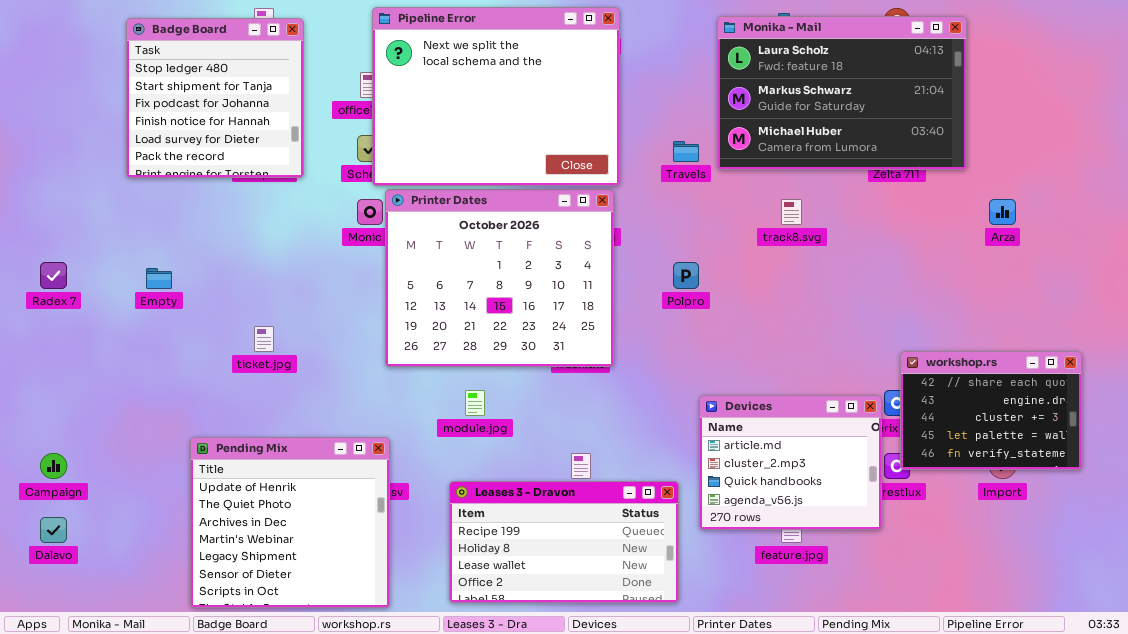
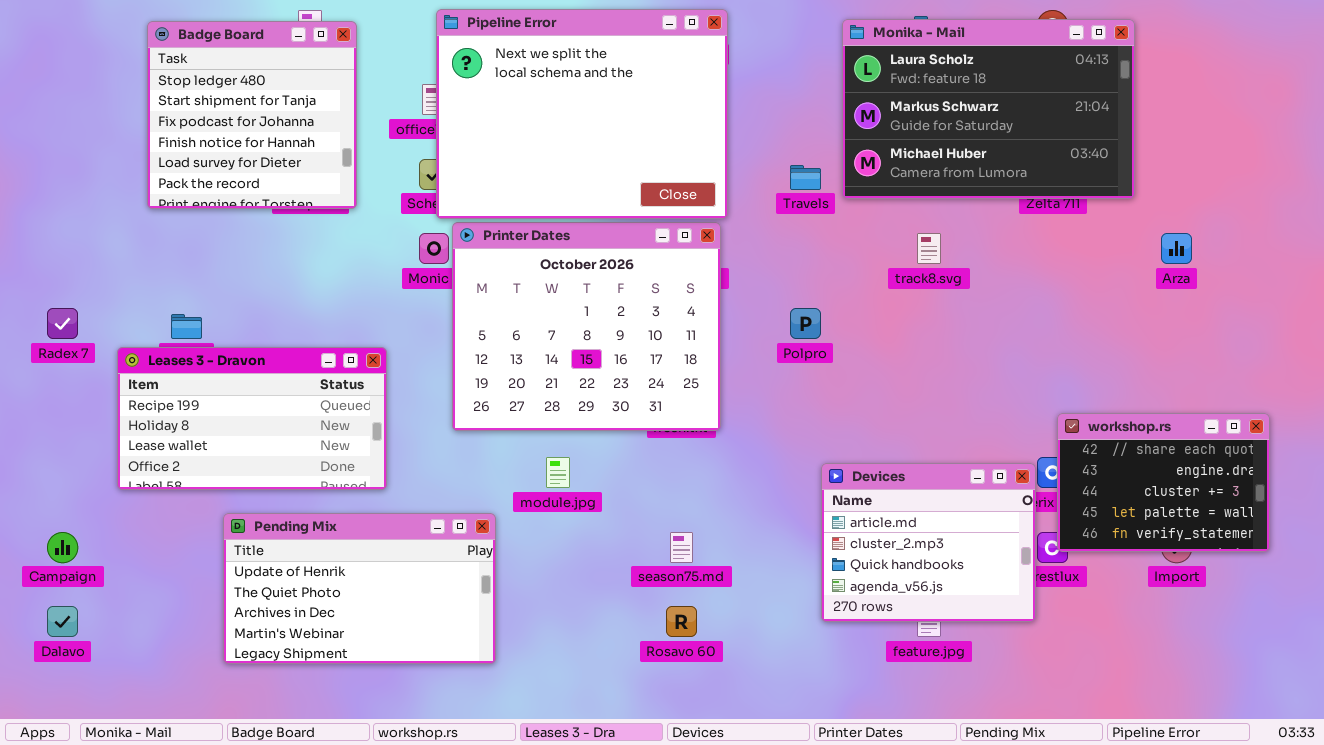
Pending Mix: [190,437,390,608] -> [223,513,496,664], resized
Leases 3 - Dravon: [449,481,679,603] -> [117,347,387,490], moved

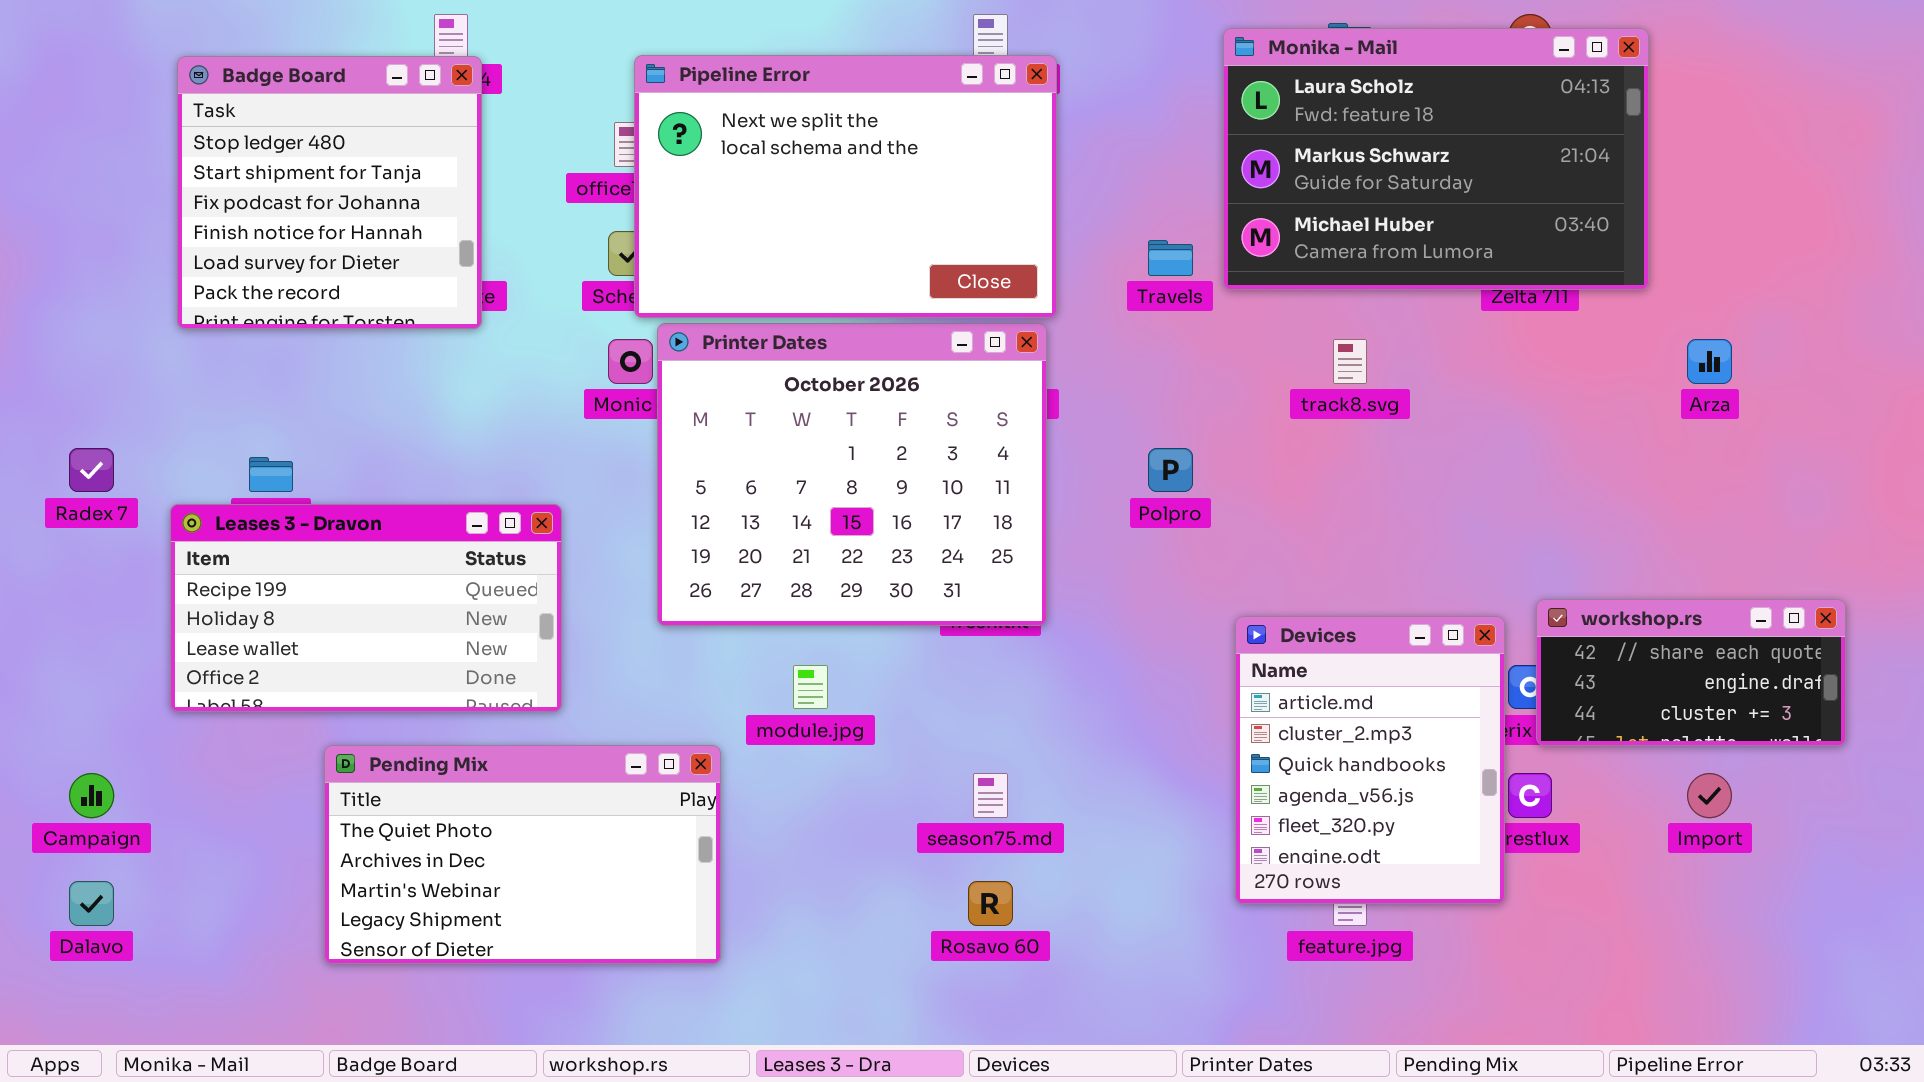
Pipeline Error: [436,9,728,219] -> [634,55,1057,318], resized
Badge Board: [147,21,357,209] -> [177,56,482,329], moved
workshop.rs: [1057,413,1270,552] -> [1536,599,1846,746], resized
Devices: [821,463,1036,622] -> [1235,616,1505,904], resized
Pending Mix: [223,513,496,664] -> [324,745,721,964], scrolled down 1 row

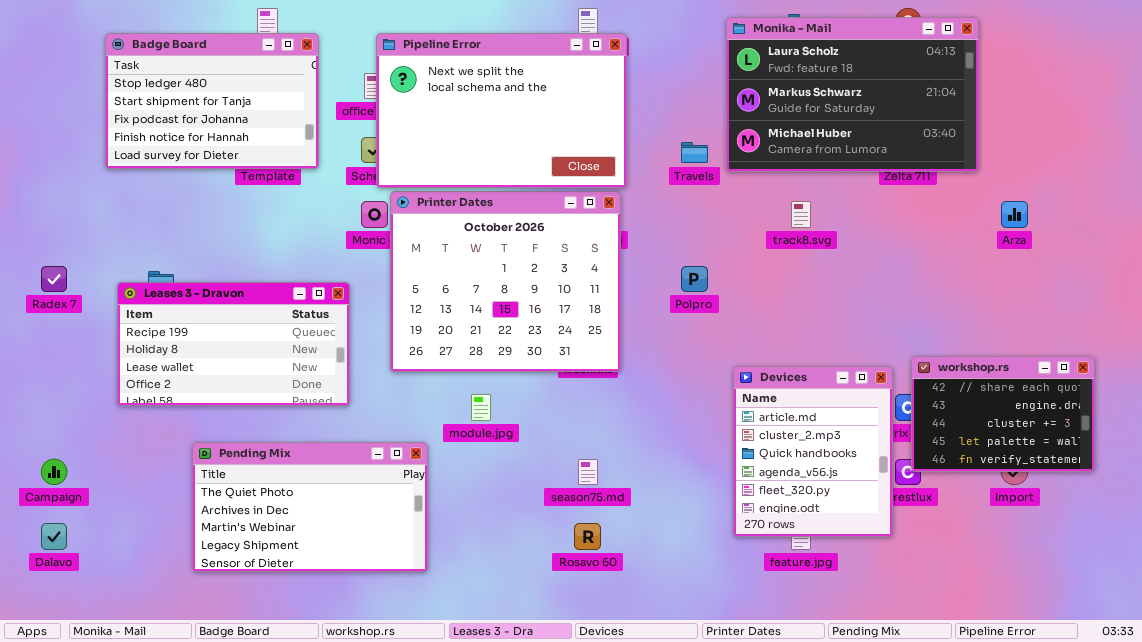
Badge Board: [177,56,482,329] -> [105,33,319,169], resized
Leases 3 - Dravon: [170,504,562,712] -> [117,282,350,406], moved
workshop.rs: [1536,599,1846,746] -> [911,356,1095,472], resized

